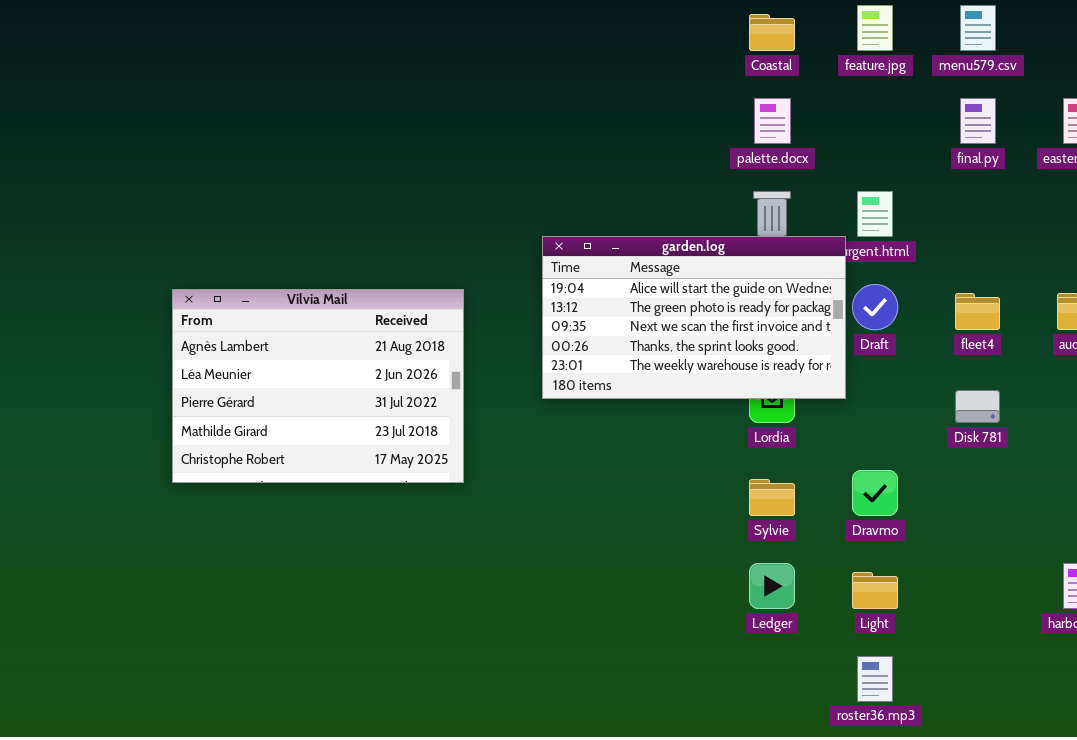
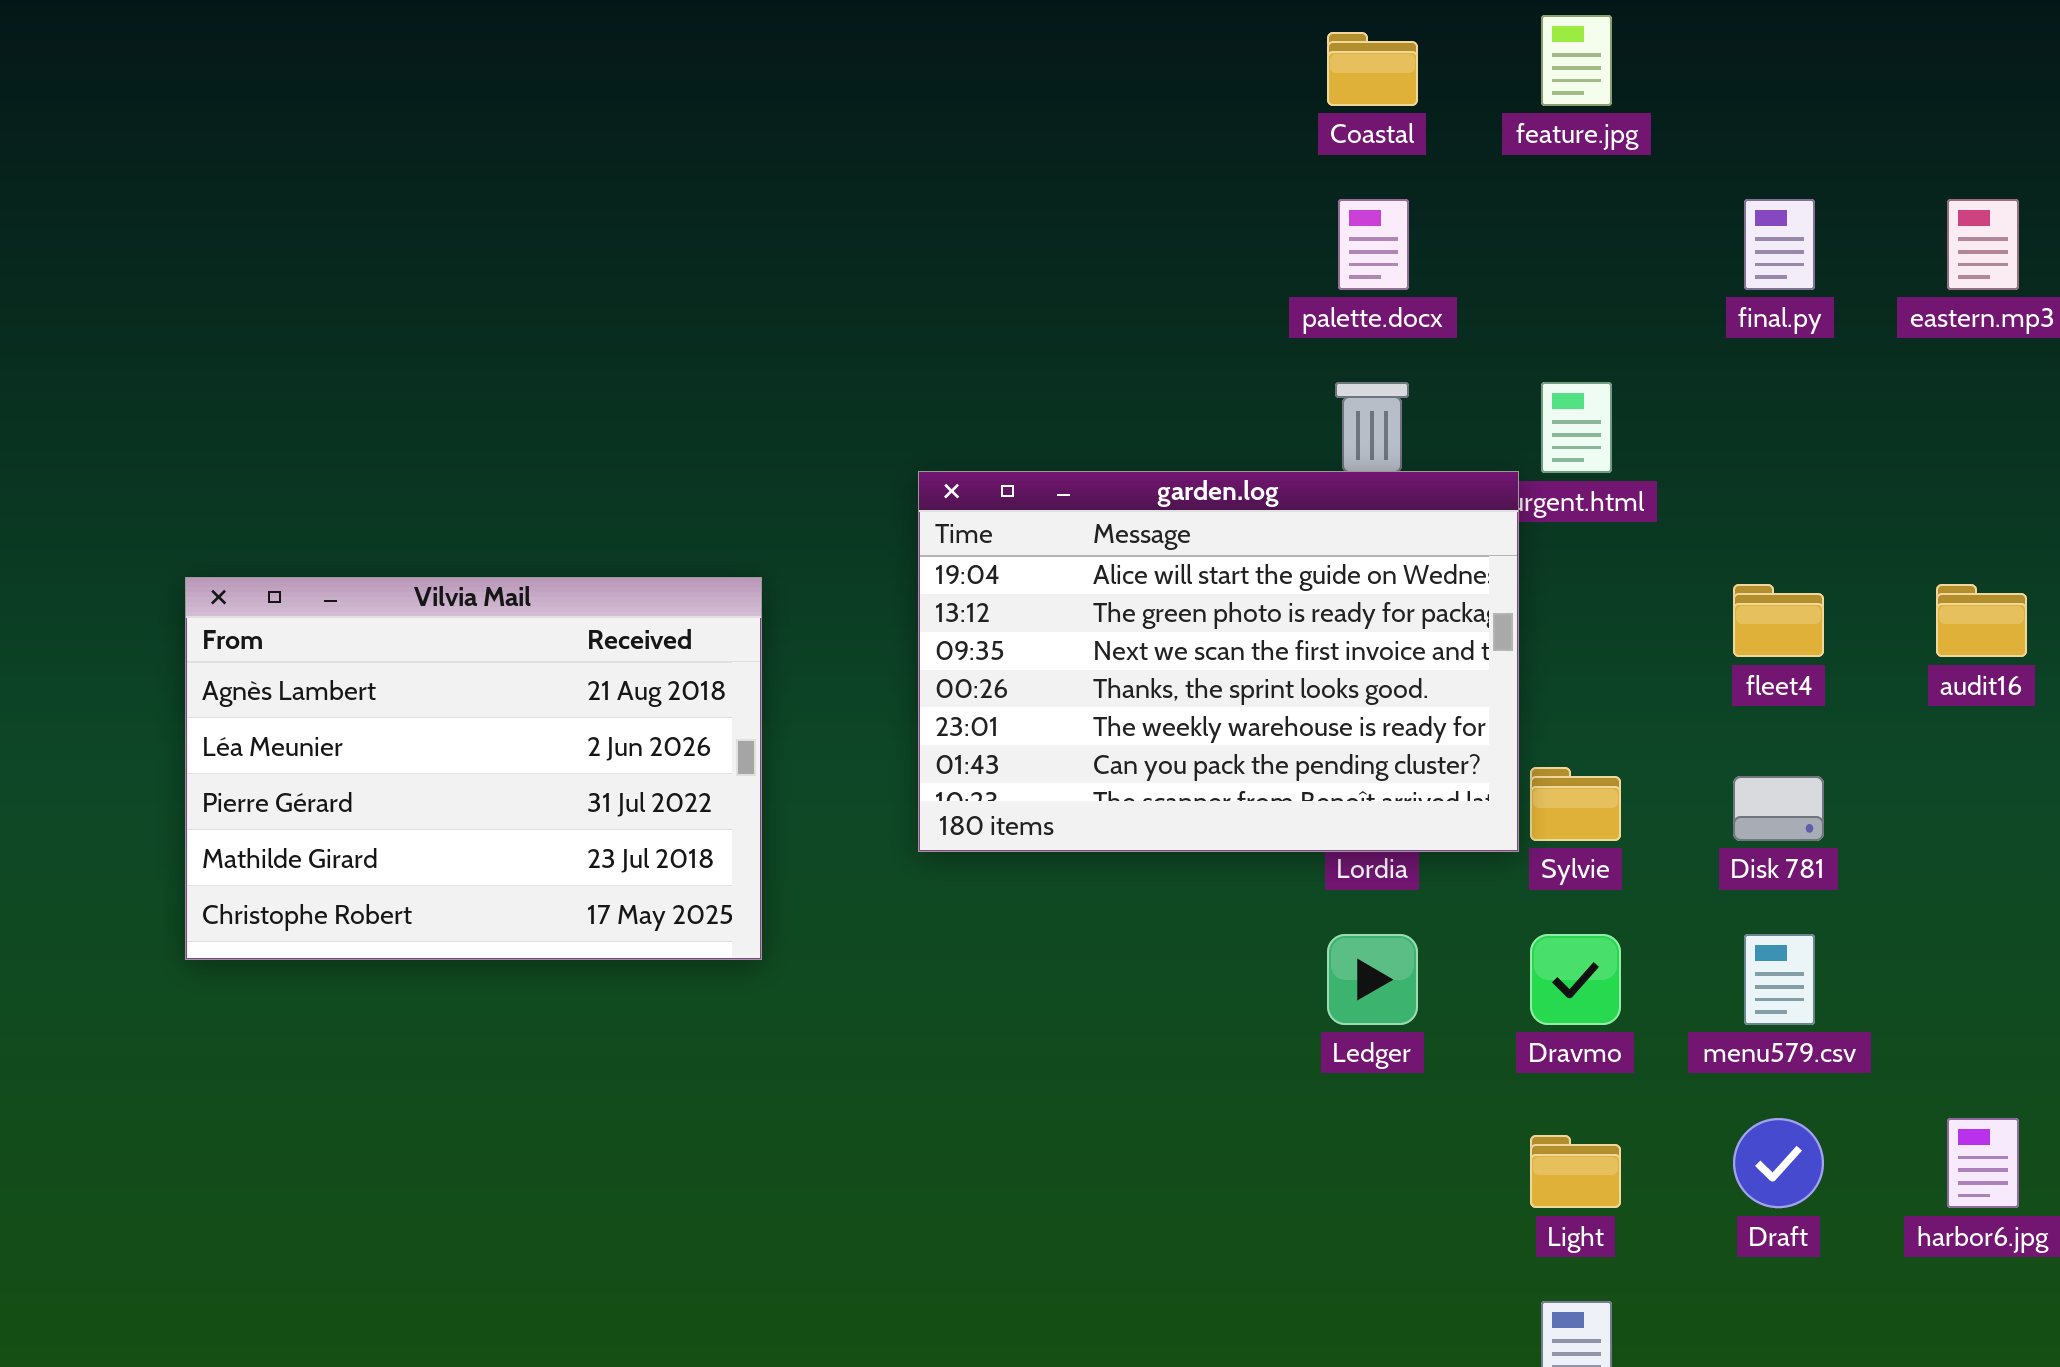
menu579.csv: [960,5,996,51] -> [1744,934,1815,1025], moved
garden.log: [542,236,846,399] -> [918,471,1519,852], resized
Draft: [852,284,898,330] -> [1733,1118,1824,1208], moved
Sylvie: [749,479,795,516] -> [1530,767,1621,841], moved
Ledger: [749,563,795,609] -> [1327,934,1418,1025], moved

